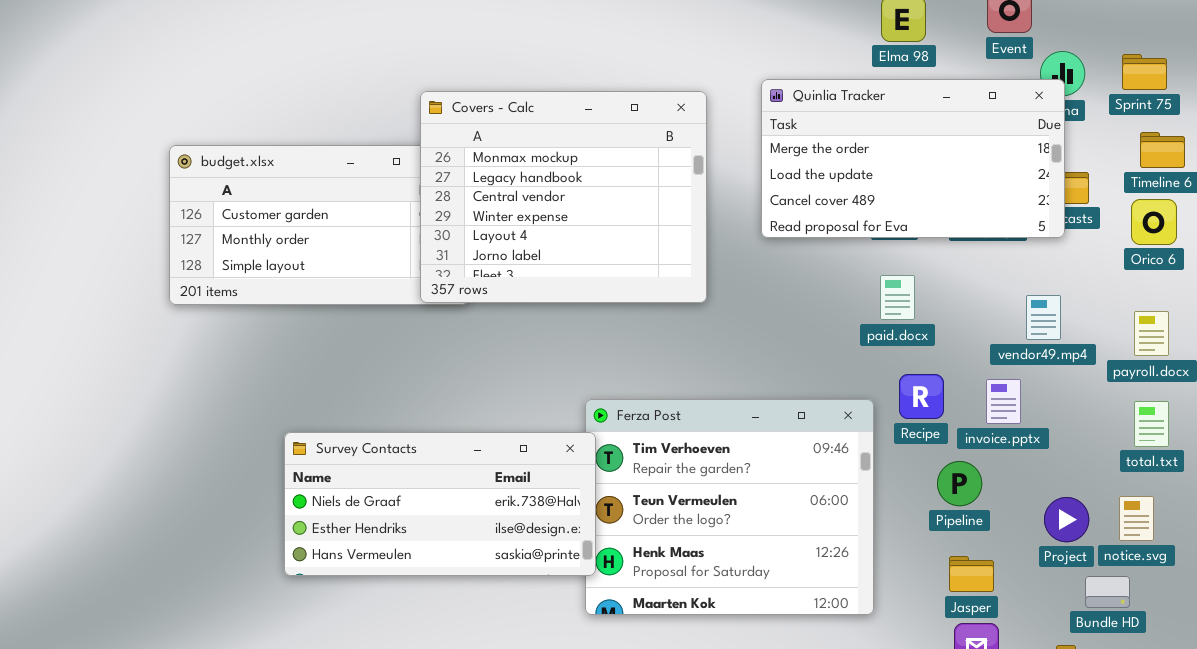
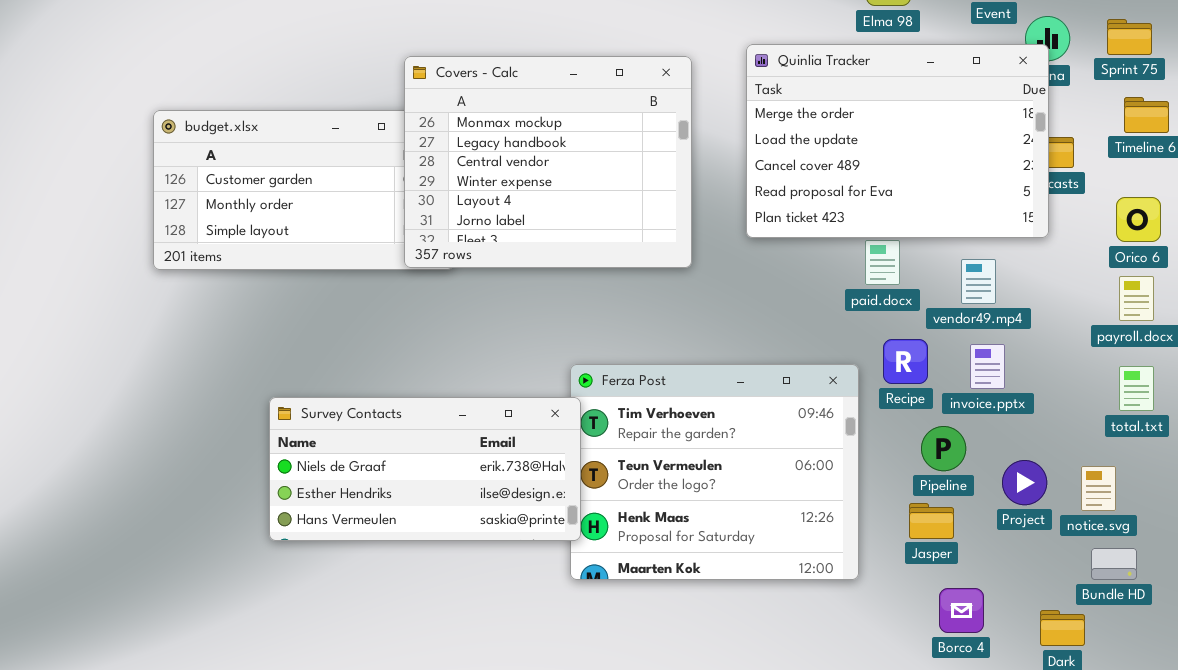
Quinlia Tracker: [761,79,1065,238] -> [746,44,1049,238], resized
Orico 6: [1131,199,1177,245] -> [1116,197,1161,242], moved
vendor49.mp4: [1026,295,1061,340] -> [961,259,996,304], moved
notice.svg: [1119,496,1154,541] -> [1081,466,1116,511], moved
Project: [1044,497,1089,542] -> [1002,460,1047,505], moved
Jasper: [949,556,994,592] -> [909,503,954,539], moved
Bundle HD: [1085,576,1130,608] -> [1091,548,1137,580], moved

